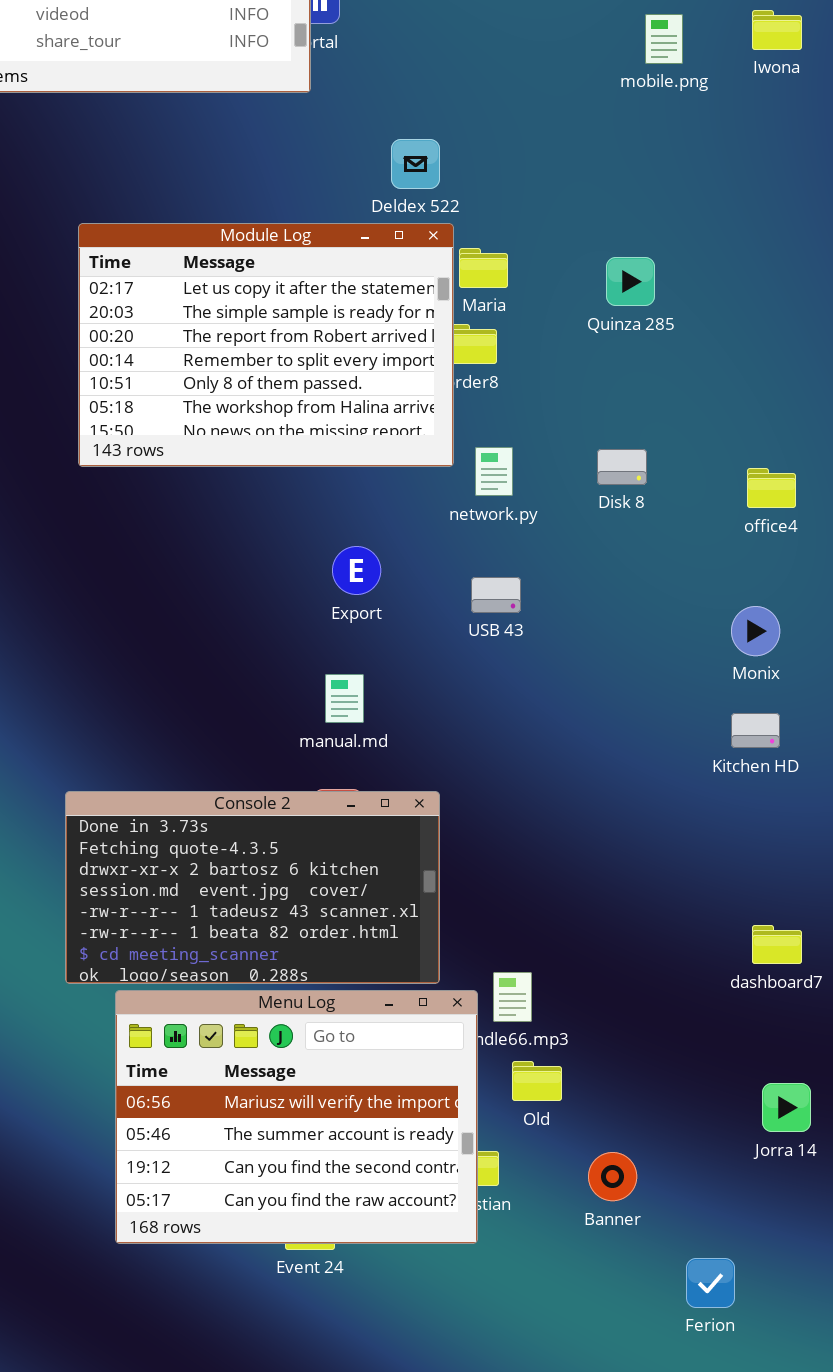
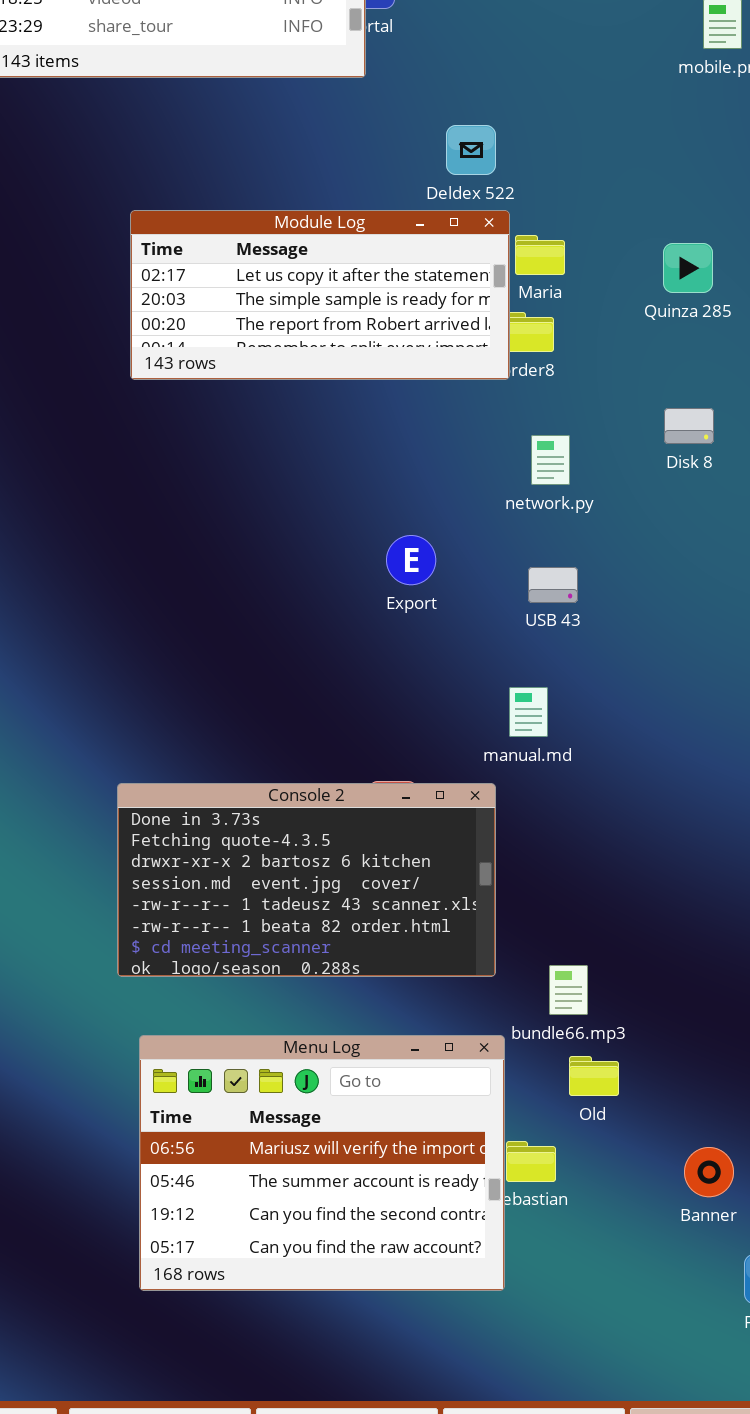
Module Log: [78,223,454,467] -> [130,210,510,380], resized
Disk 8: [597,449,647,485] -> [664,408,714,444], moved
manual.md: [325,674,364,723] -> [509,687,548,737], moved
Menu Log: [115,990,478,1244] -> [139,1035,505,1291], moved
Banner: [588,1152,637,1201] -> [684,1147,734,1197], moved

